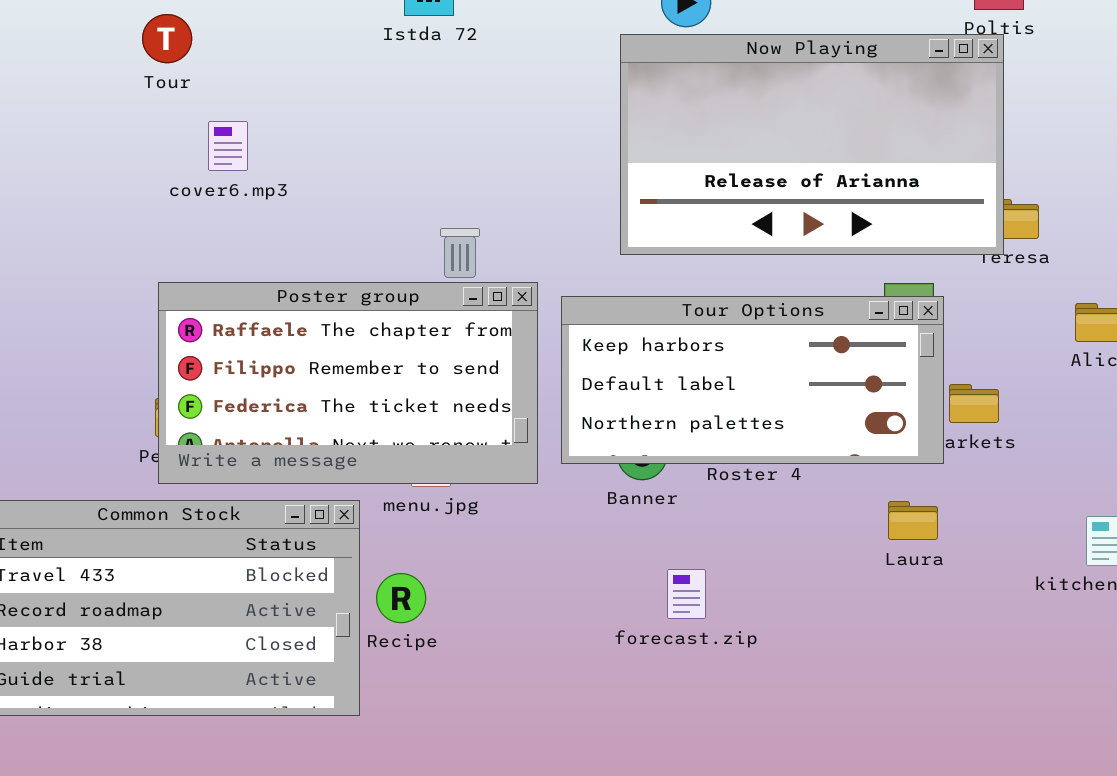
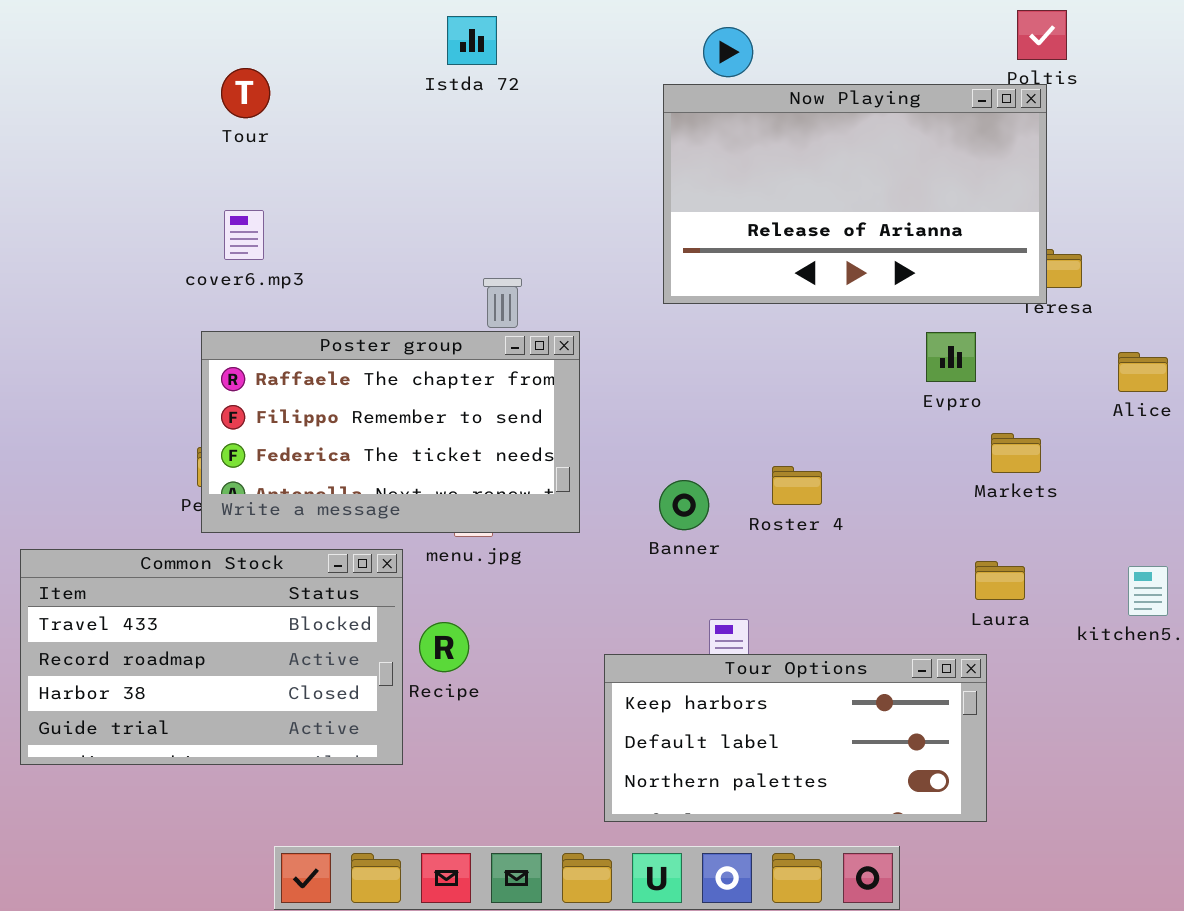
Tour: [142,14,192,63] -> [221,68,270,118], moved
cover6.mp3: [208,121,248,171] -> [224,210,264,260], moved
Tour Options: [561,296,944,464] -> [604,654,987,822], moved
Laura: [888,501,938,540] -> [975,561,1025,600], moved

